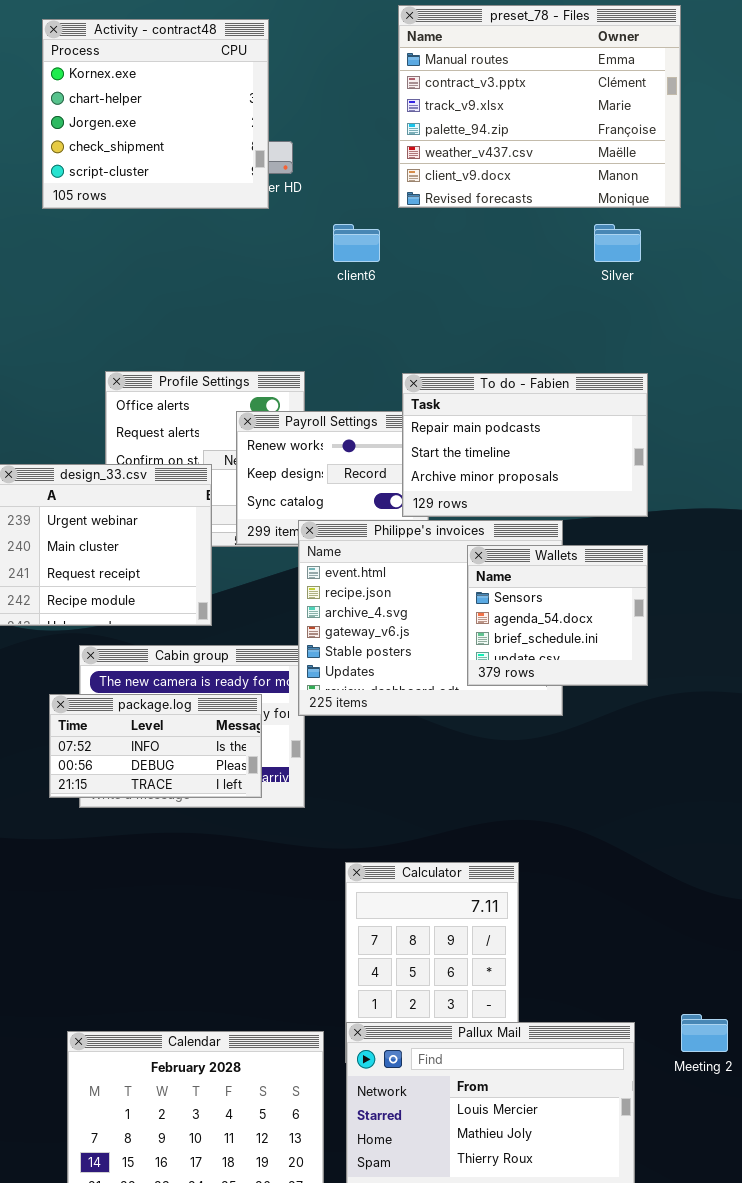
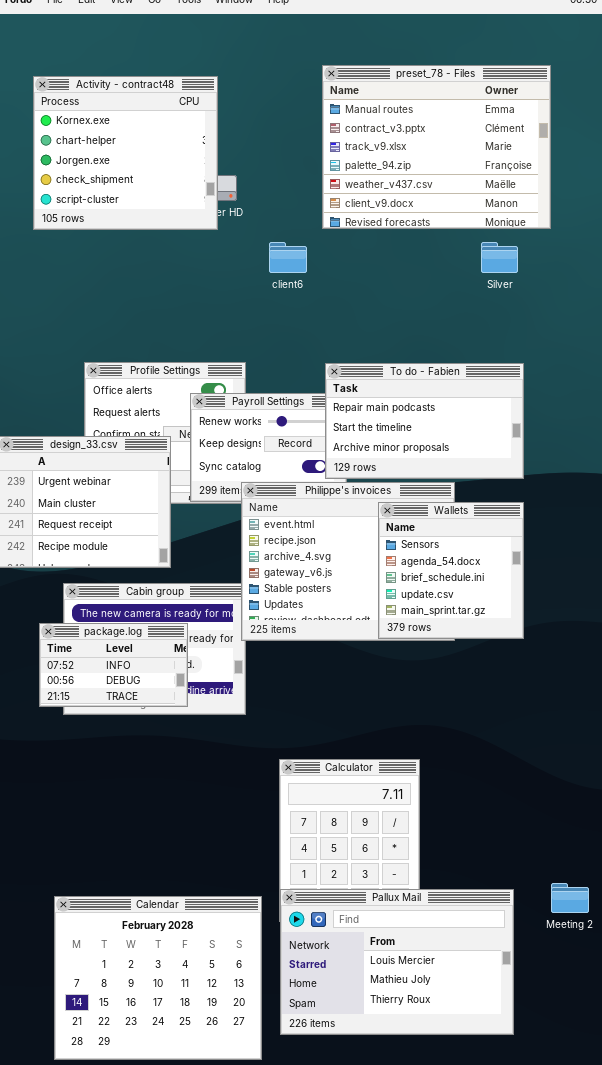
Wallets: [467,545,648,686] -> [378,502,524,639], resized
package.log: [49,694,262,798] -> [39,623,188,707], resized

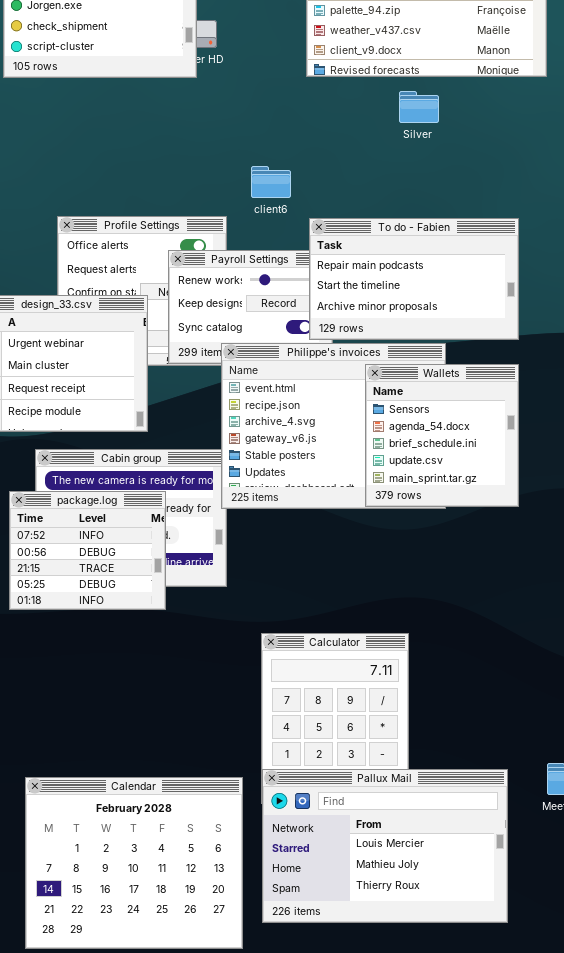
client6: [269,242,307,273] -> [251,166,291,198], moved
Silver: [481,242,518,273] -> [399,91,439,123], moved
package.log: [39,623,188,707] -> [9,491,166,610], resized

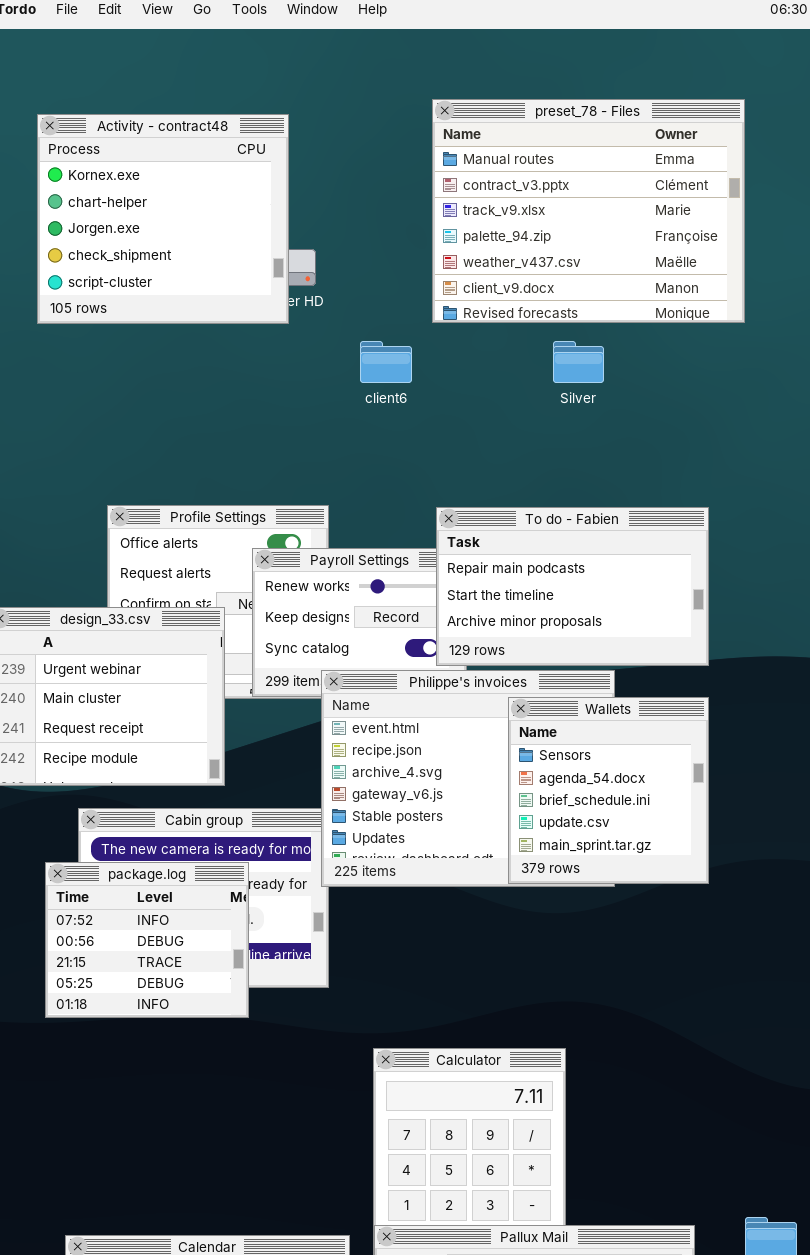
client6: [251,166,291,198] -> [360,341,412,383], moved

